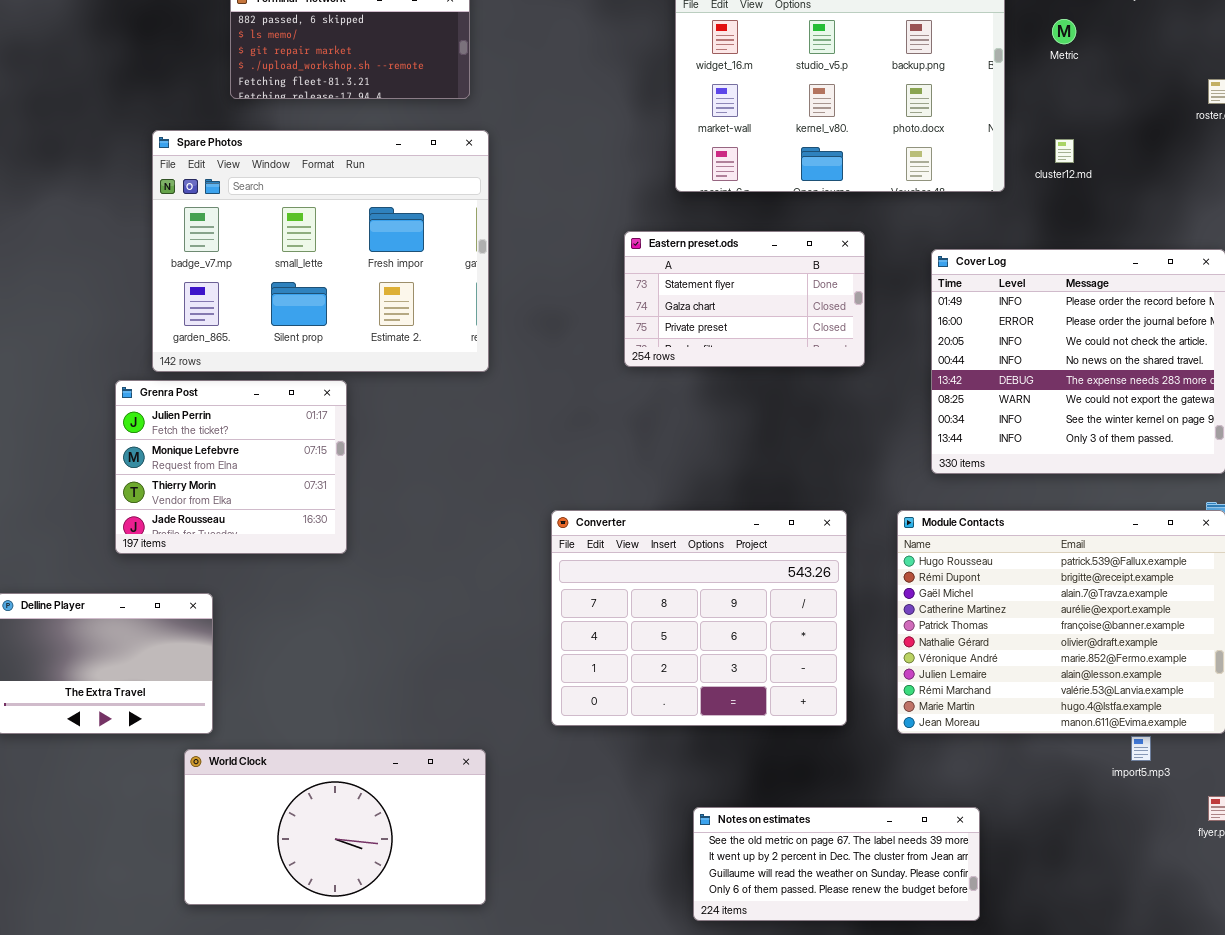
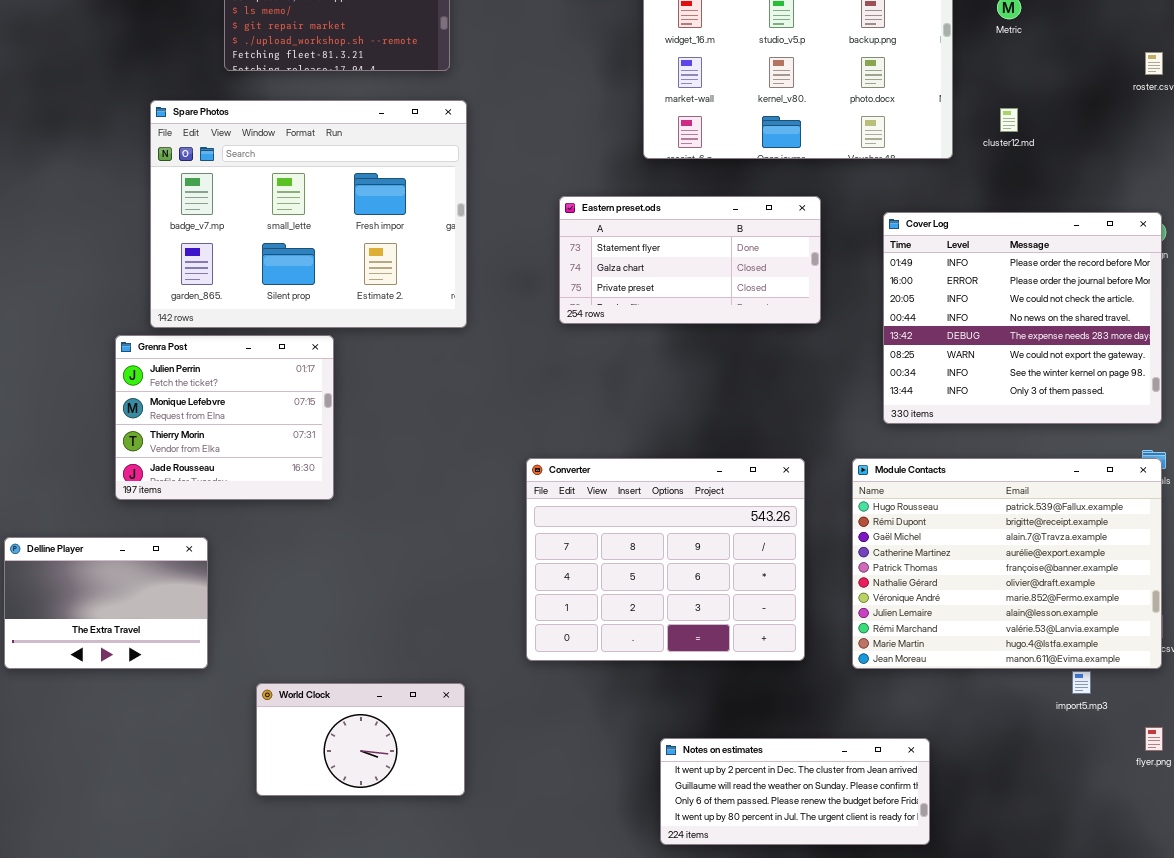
Eastern preset.ods: [624,231,865,367] -> [559,196,821,324], resized
World Clock: [184,749,486,905] -> [256,683,465,796], resized
Notes on estimates: [693,807,980,921] -> [660,738,930,845], scrolled down 1 row

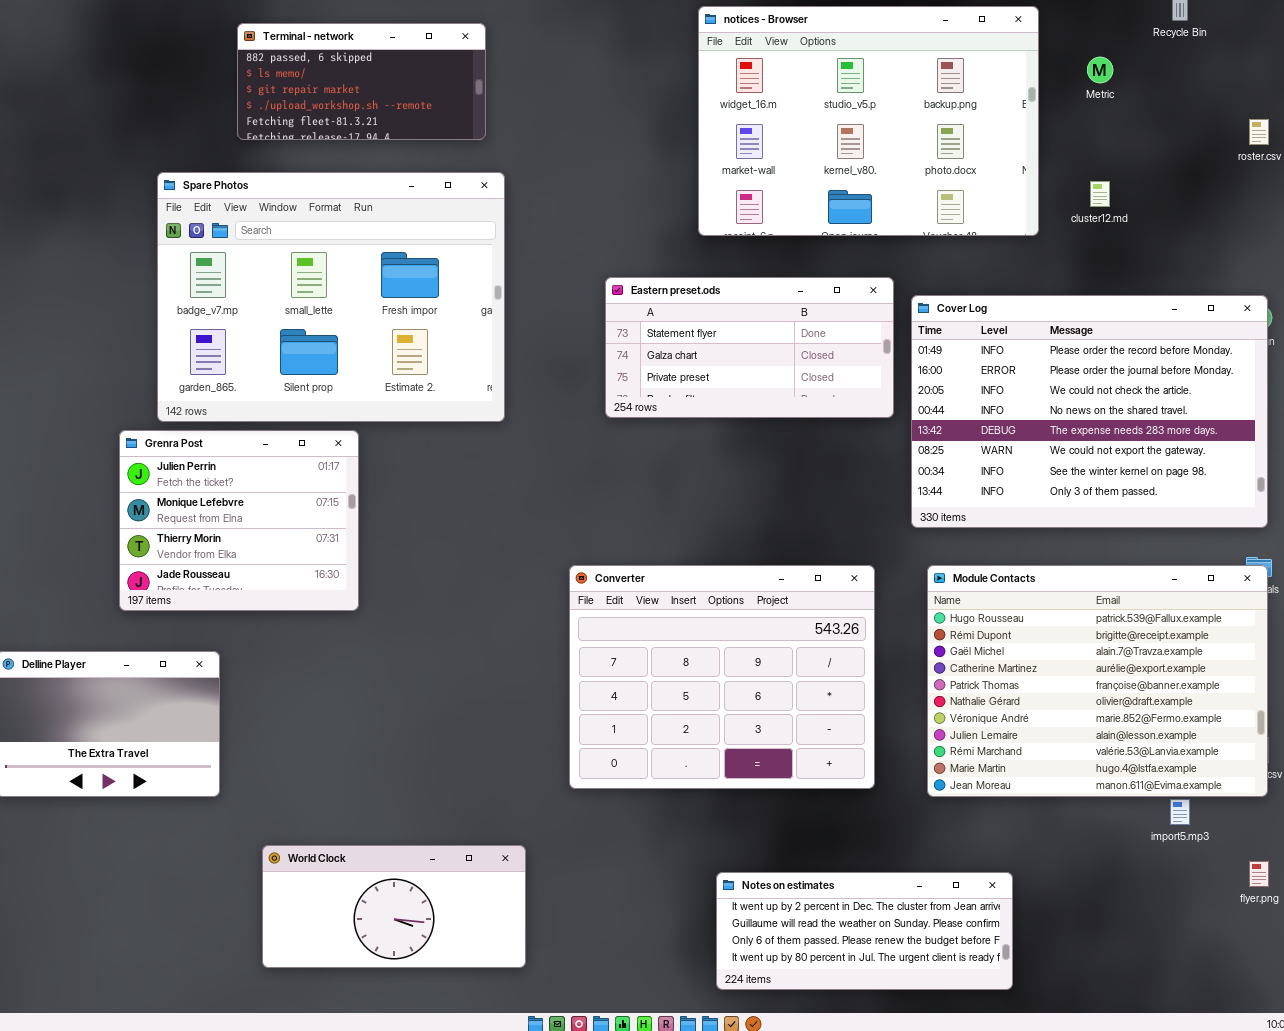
Cover Log: [883,212,1162,424] -> [911,295,1268,528], resized
World Clock: [256,683,465,796] -> [262,845,526,968], moved, resized

